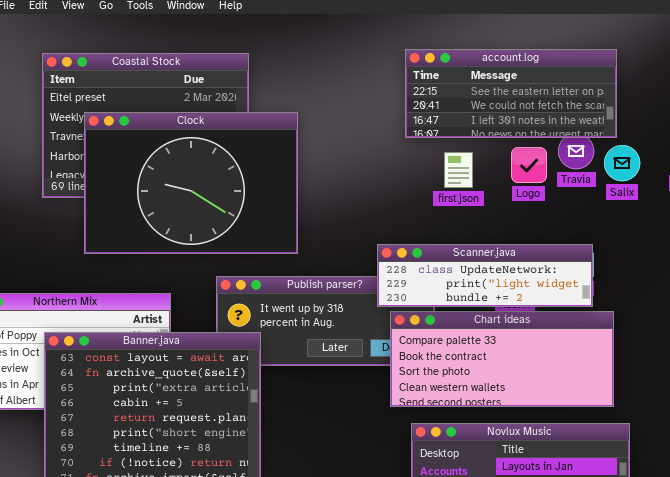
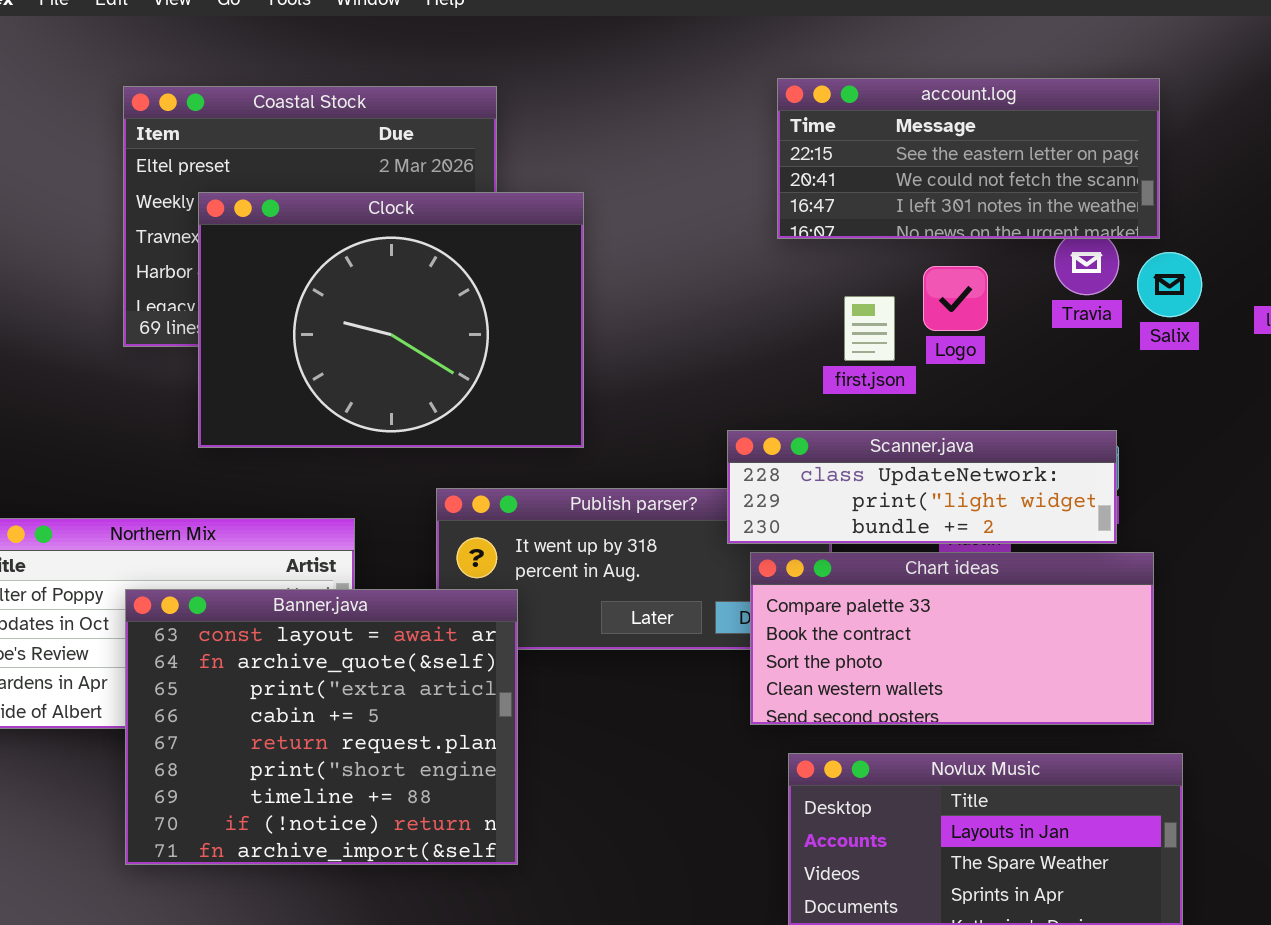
Logo: [511,147,547,183] -> [923,266,988,331], moved
first.json: [444,152,473,188] -> [844,296,895,361], moved

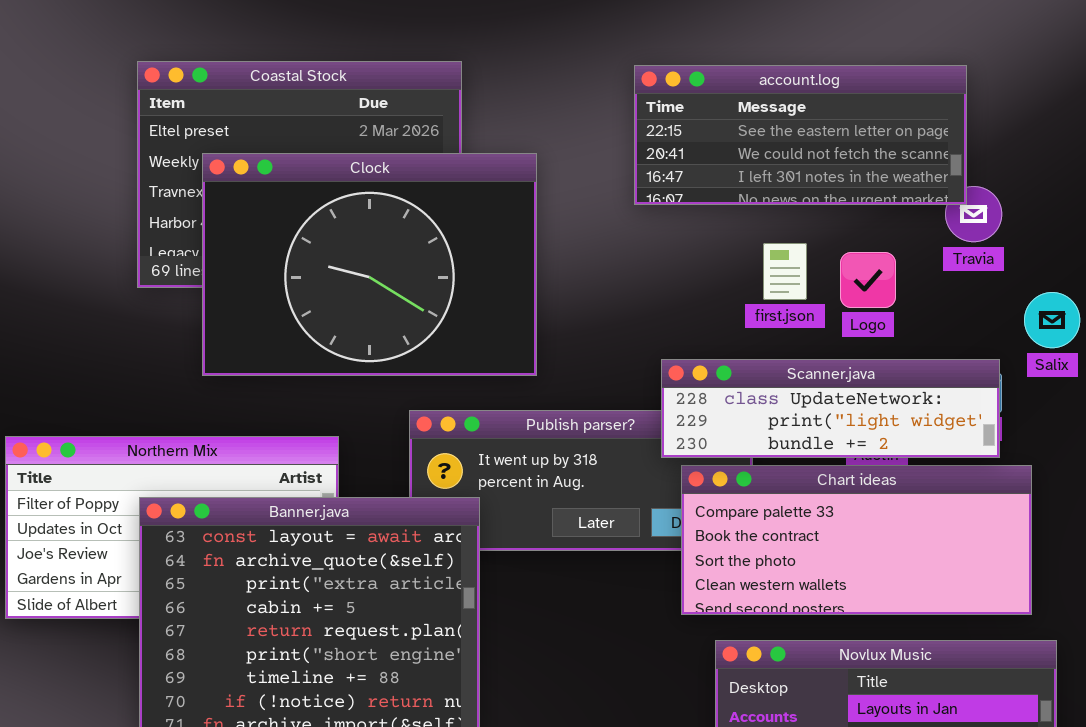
account.log: [777,78,1160,239] -> [634,65,967,205], moved
Salix: [1137,252,1202,317] -> [1024,292,1080,348], moved
Logo: [923,266,988,331] -> [840,252,896,308], moved

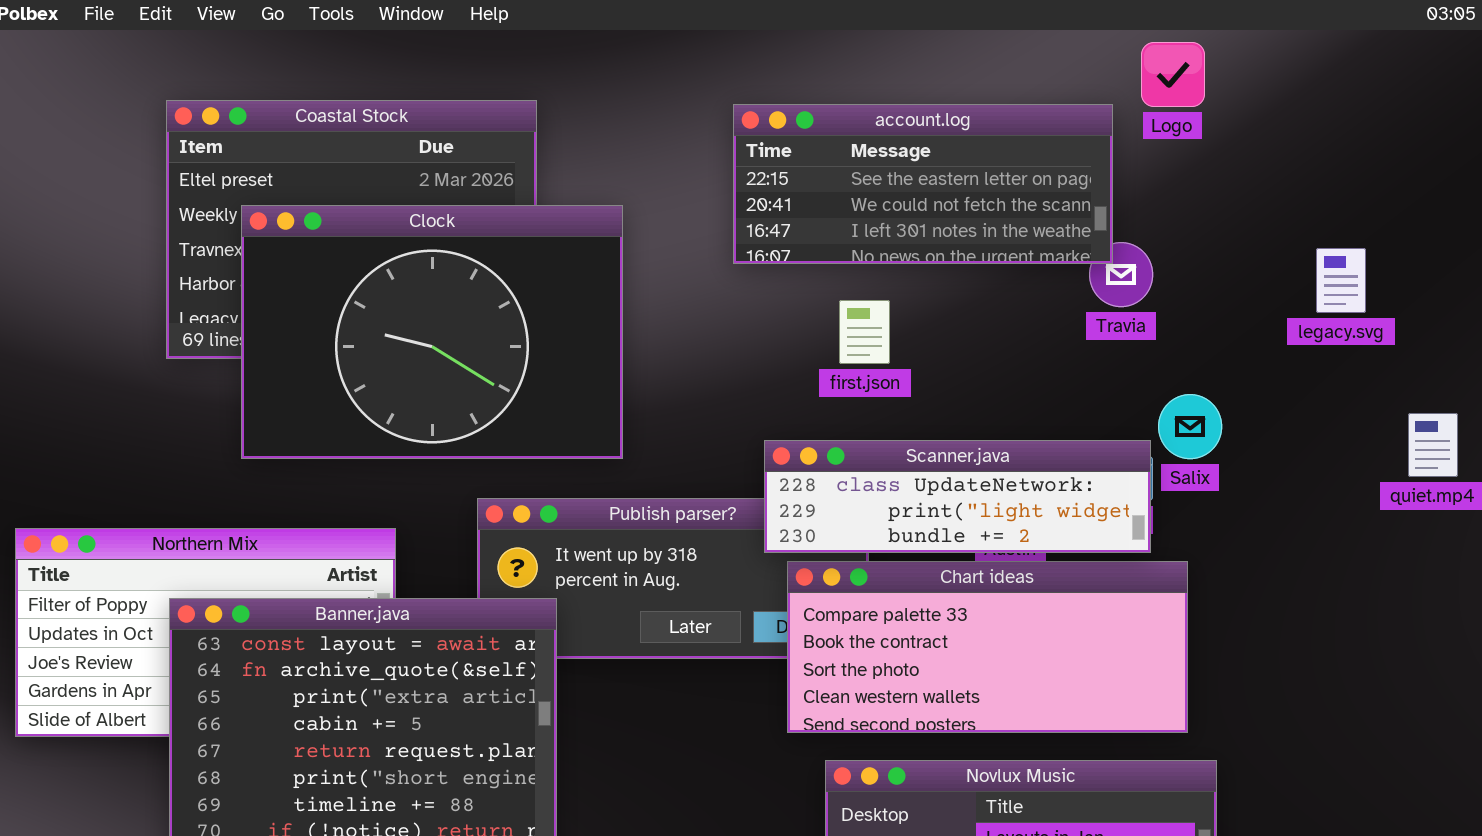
first.json: [763,243,807,300] -> [839,300,890,364], moved
Logo: [840,252,896,308] -> [1141,42,1205,107], moved
Salix: [1024,292,1080,348] -> [1158,394,1222,459], moved

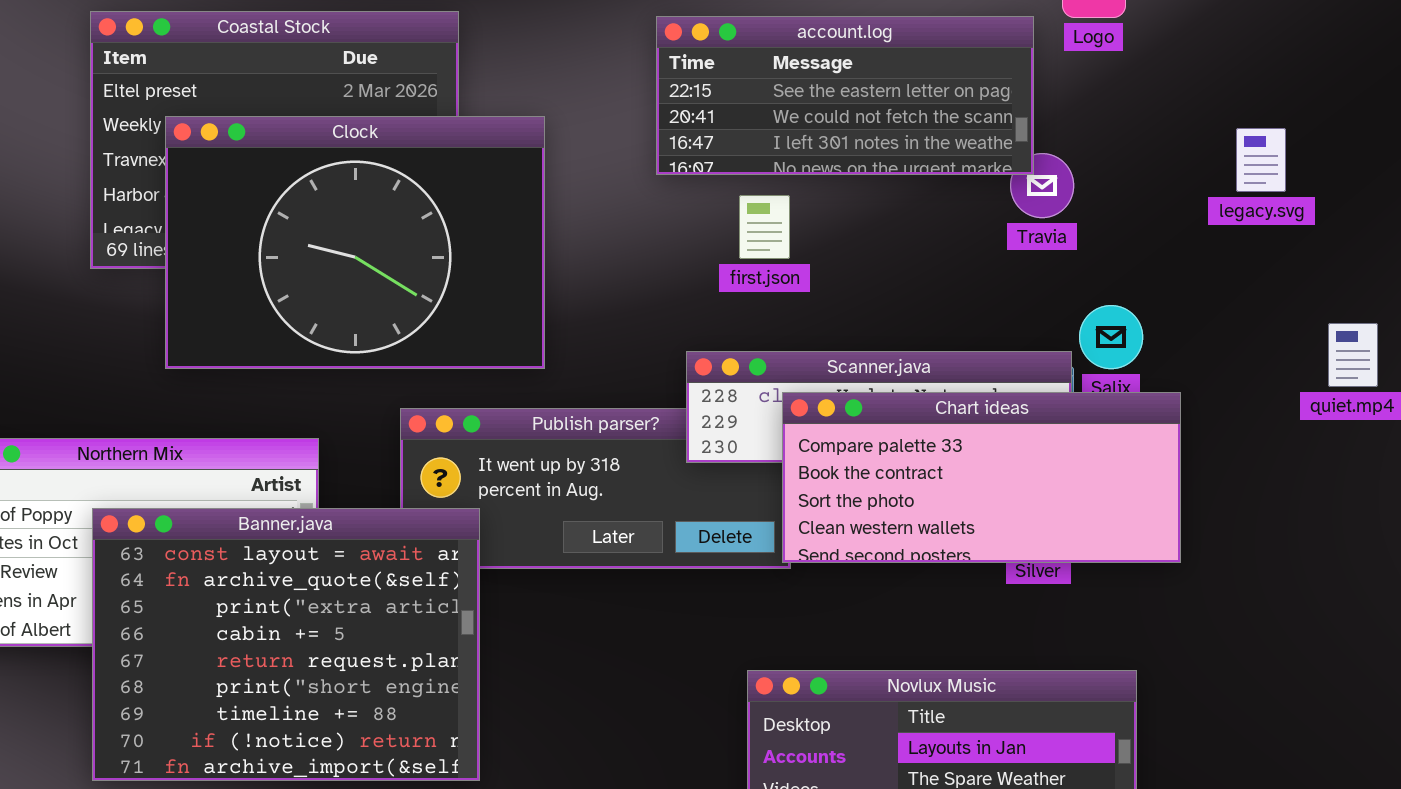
legacy.svg: [1316,248,1366,313] -> [1236,128,1286,192], moved
first.json: [839,300,890,364] -> [739,195,790,259], moved
Chart ideas: [787,561,1188,733] -> [782,392,1181,563], moved

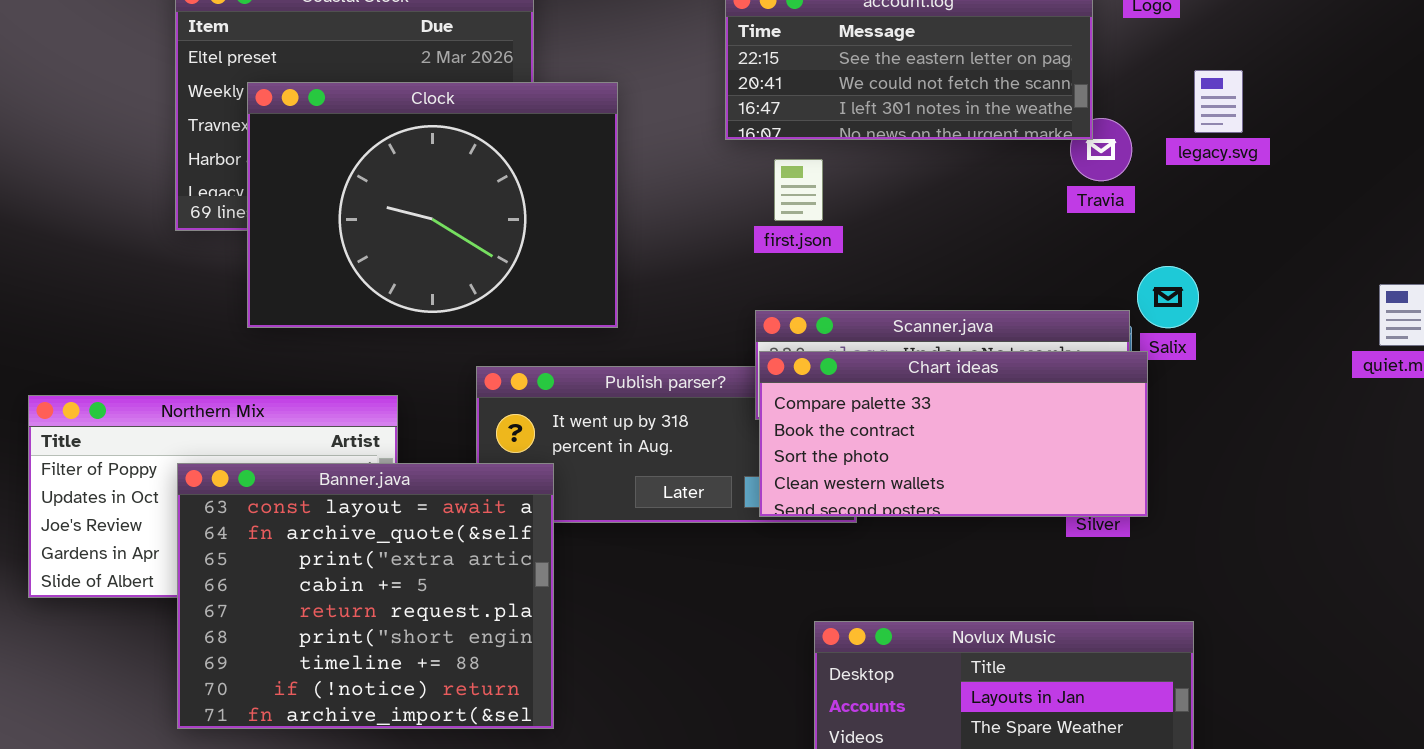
legacy.svg: [1236,128,1286,192] -> [1194,70,1243,133], moved
first.json: [739,195,790,259] -> [774,159,823,221], moved
Chart ideas: [782,392,1181,563] -> [759,351,1148,517], moved

